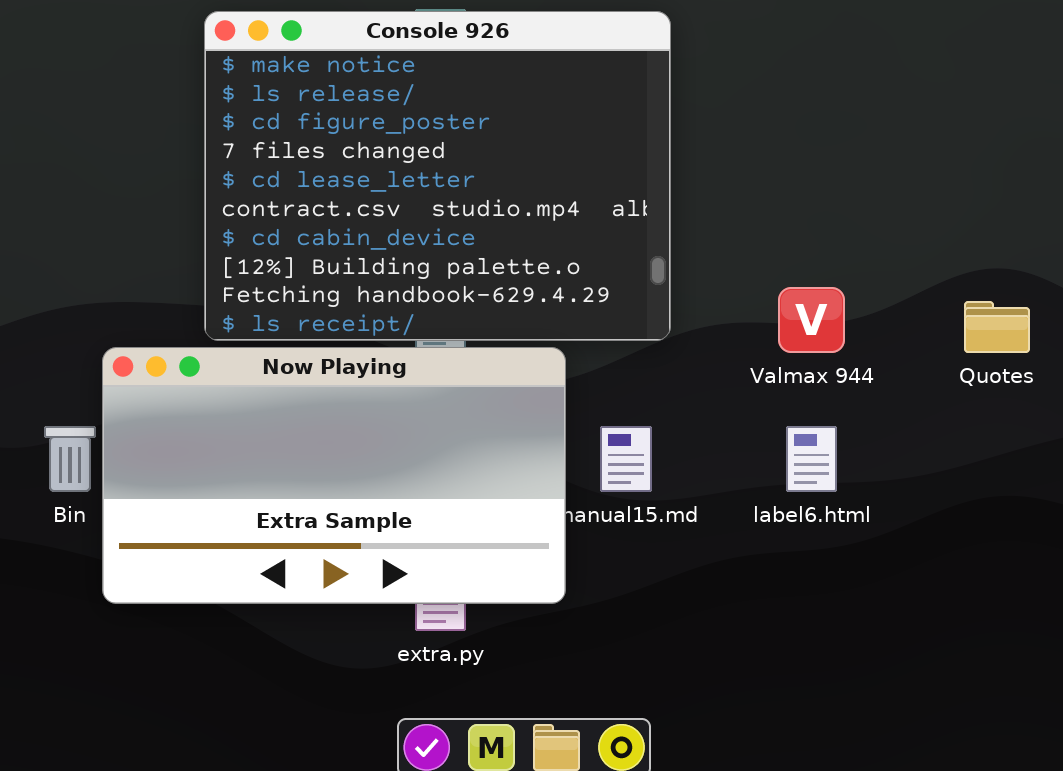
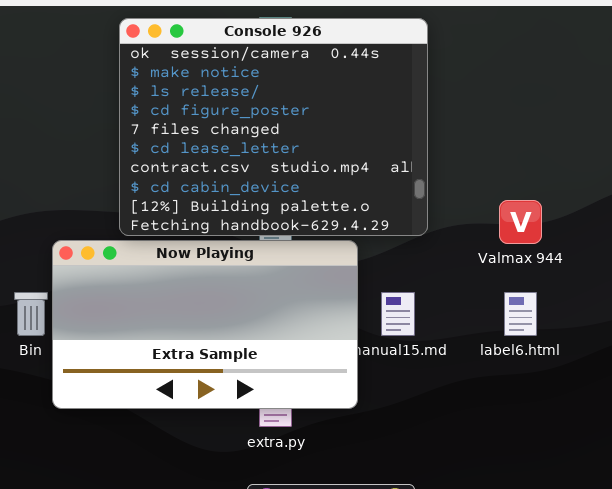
Console 926: [204,11,671,341] -> [119,18,428,236], scrolled up 1 row

